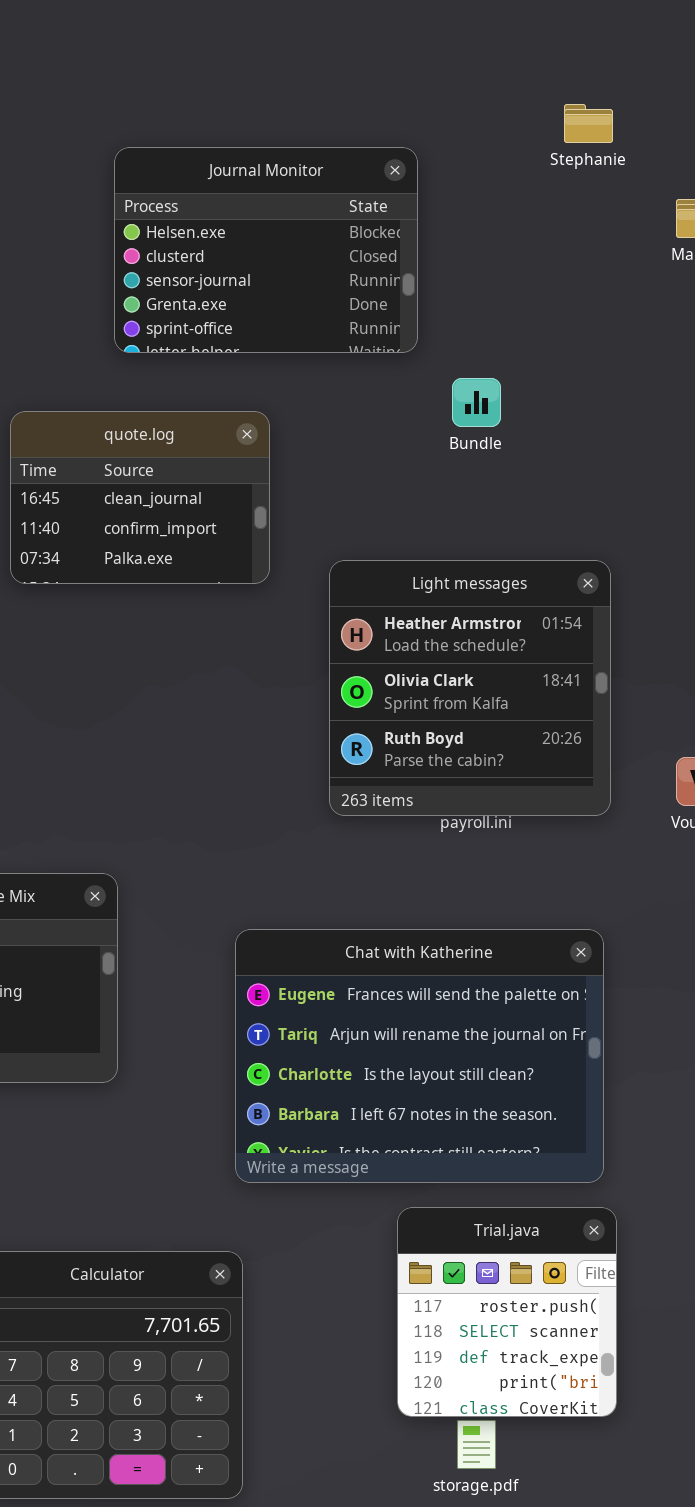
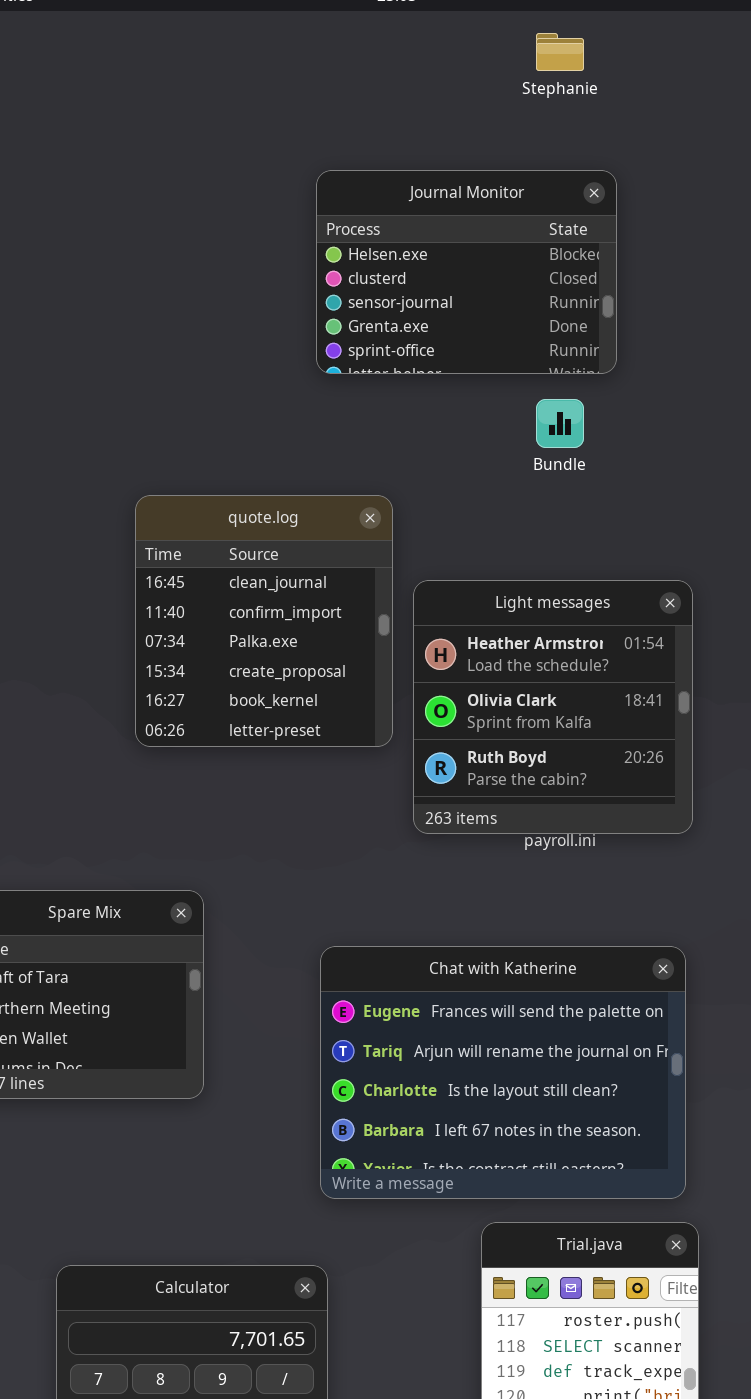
Stephanie: [564,104,613,143] -> [536,33,584,71], moved
Journal Monitor: [114,147,418,353] -> [316,170,617,374], moved
quote.log: [10,411,270,584] -> [135,495,393,747], moved, resized

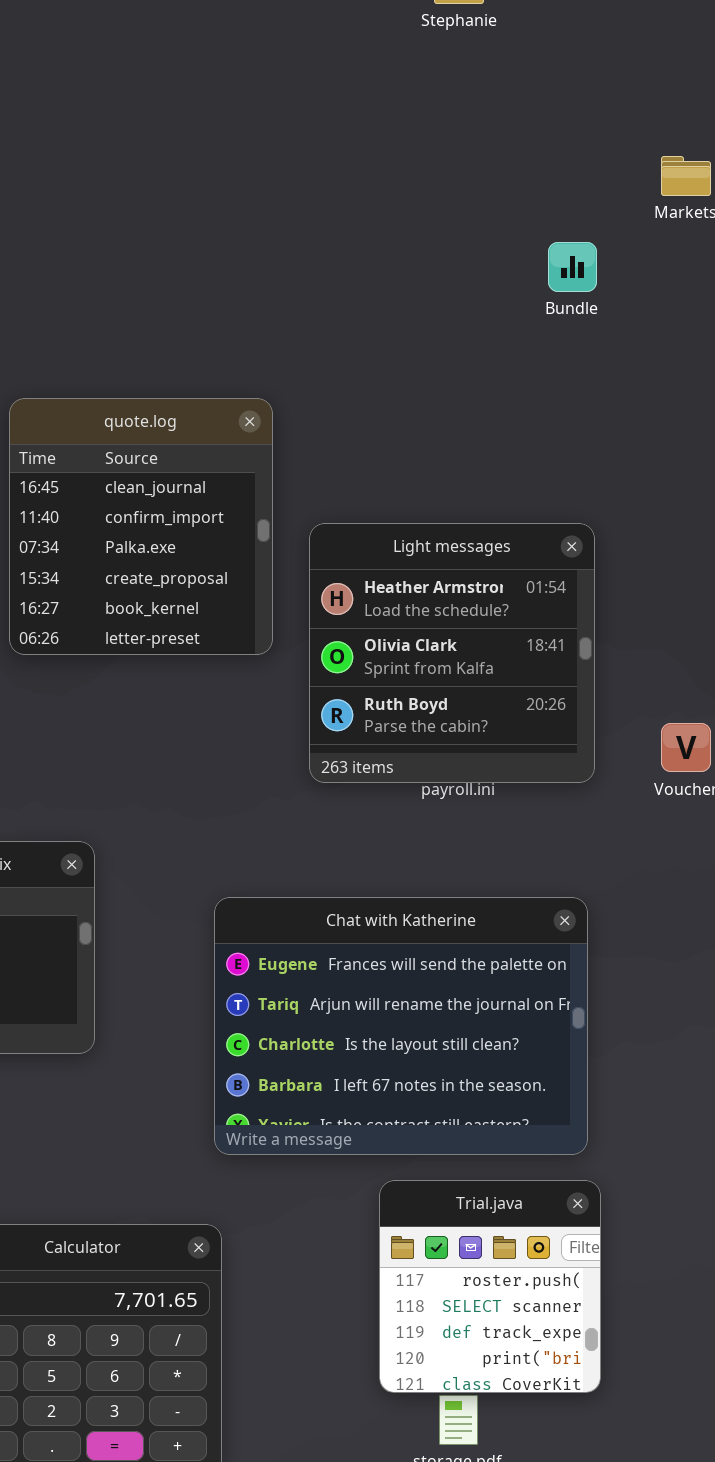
Journal Monitor: [316,170,617,374] -> none, closed
Bundle: [536,399,584,448] -> [548,242,597,292], moved
quote.log: [135,495,393,747] -> [9,398,273,655], moved

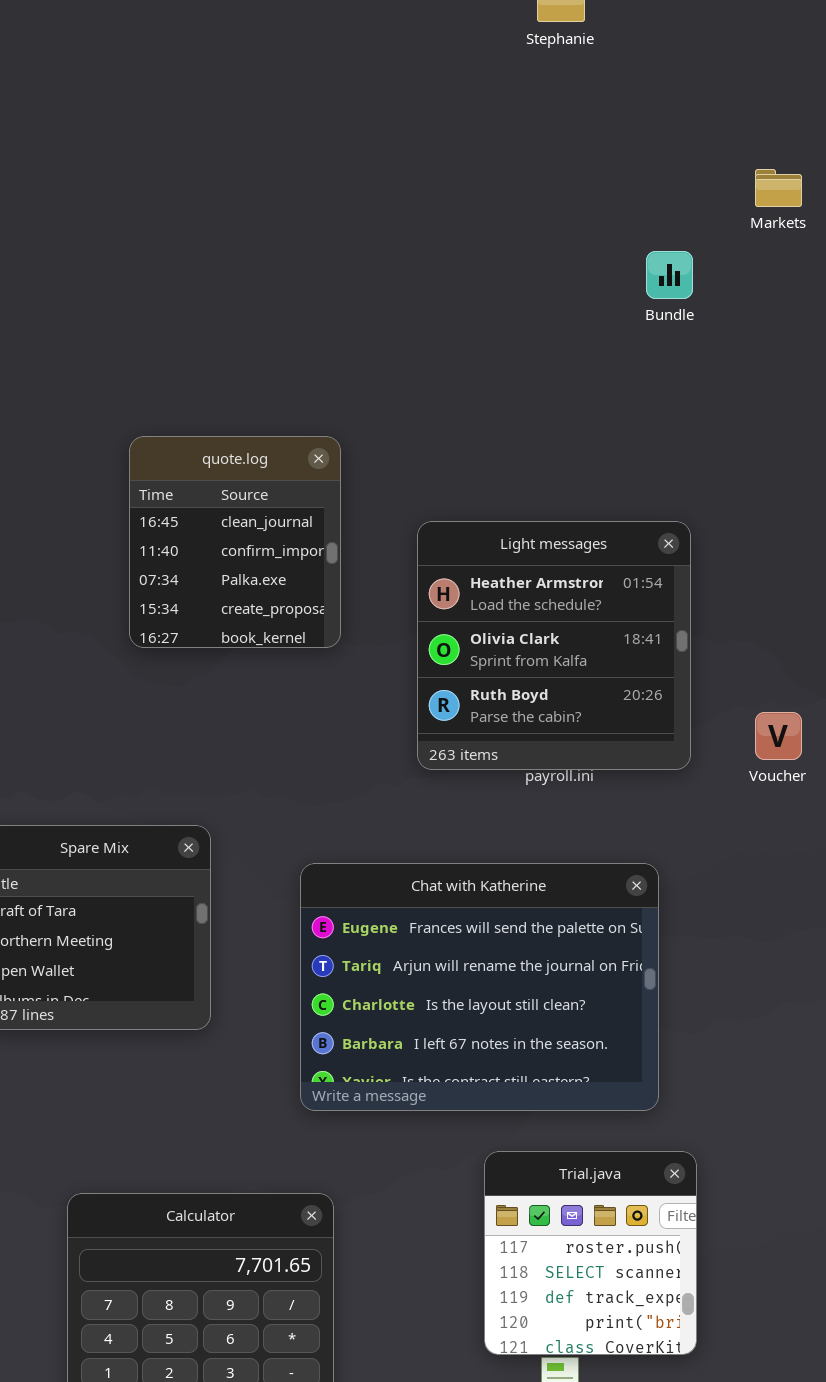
quote.log: [9,398,273,655] -> [129,436,341,648], resized
Chat with Katherine: [214,897,588,1155] -> [300,863,659,1111], moved

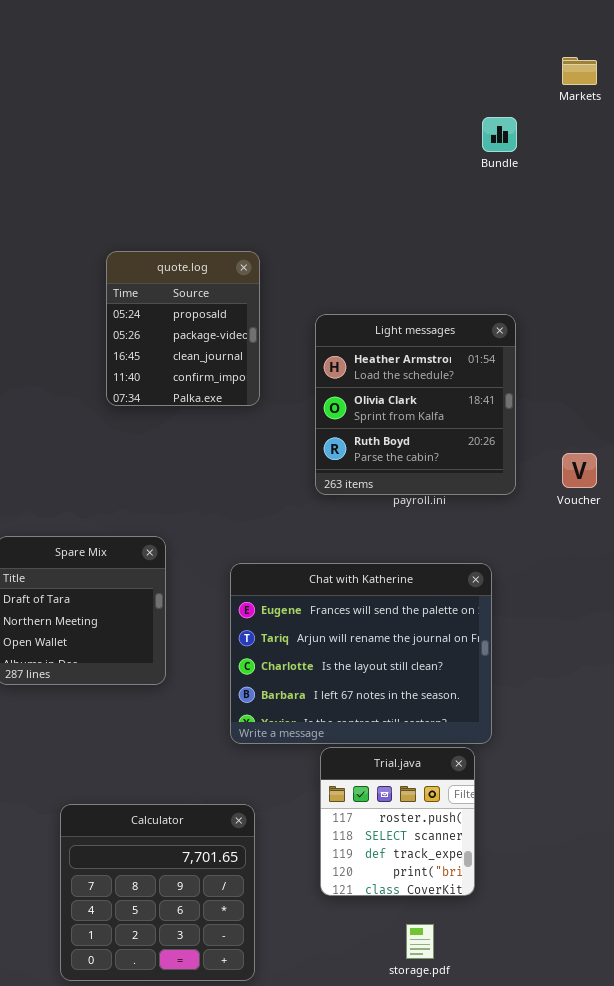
quote.log: [129,436,341,648] -> [106,251,260,406], scrolled up 2 rows
Trial.java: [484,1151,697,1355] -> [320,747,475,896], moved

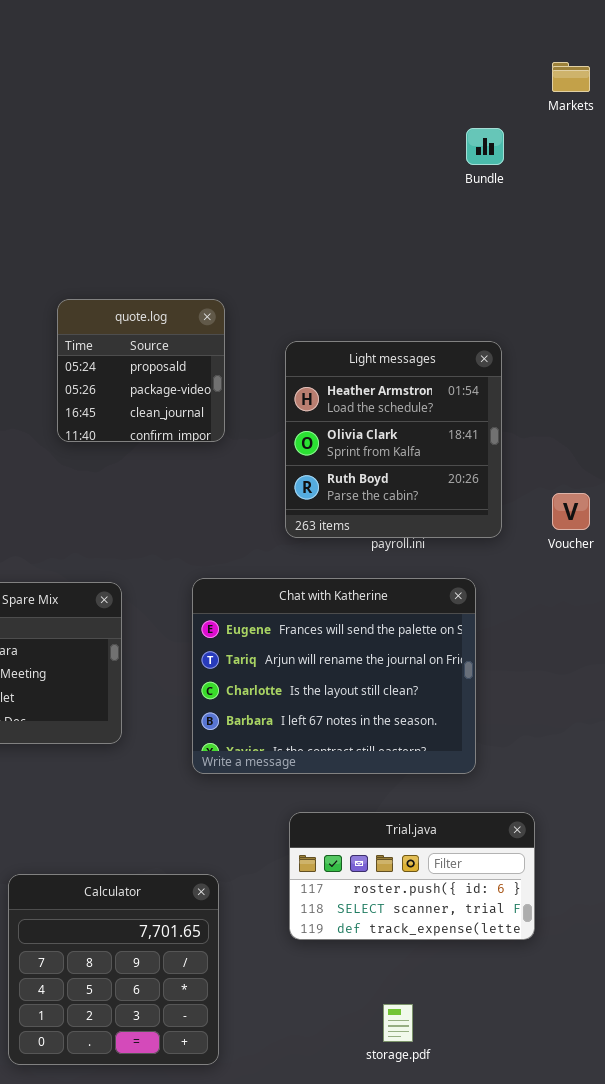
quote.log: [106,251,260,406] -> [57,299,225,442], resized
Chat with Katherine: [230,563,492,744] -> [192,578,476,774], moved
Trial.java: [320,747,475,896] -> [289,812,535,940], resized

